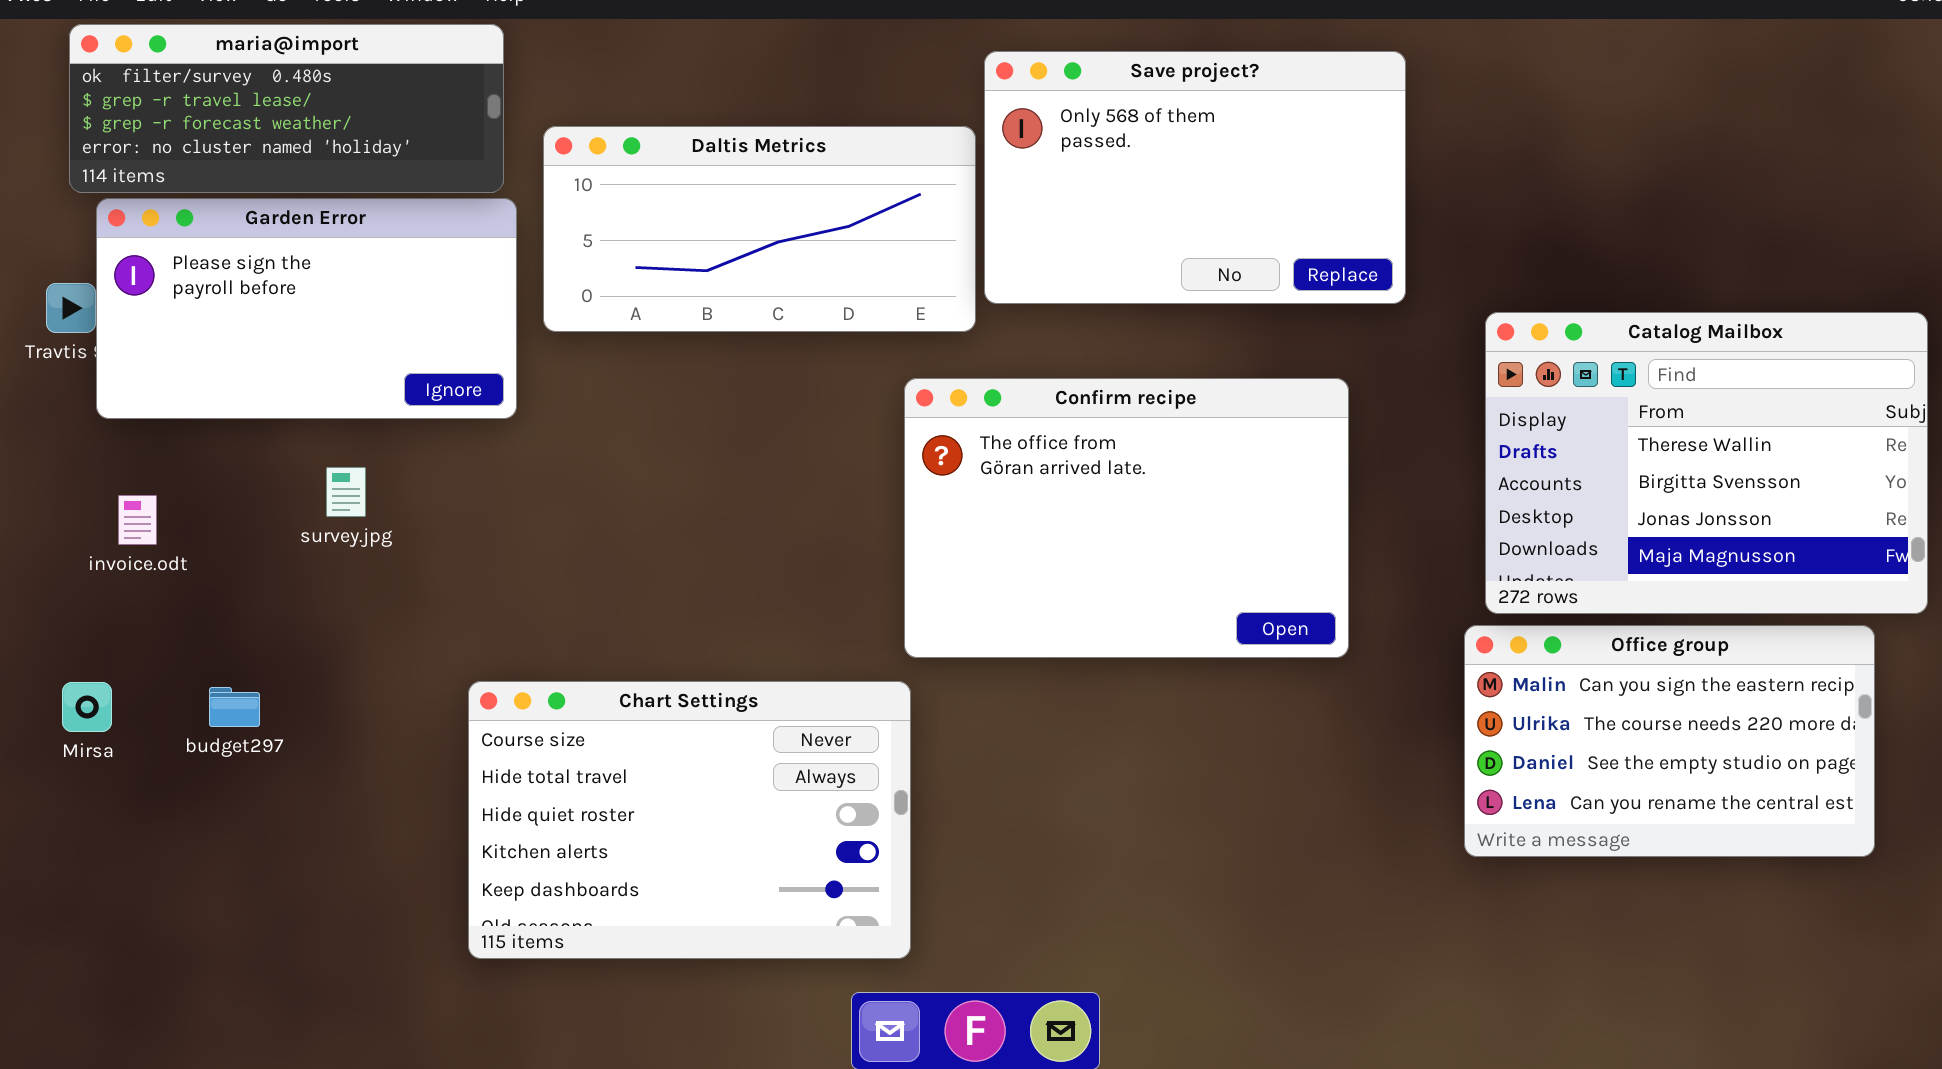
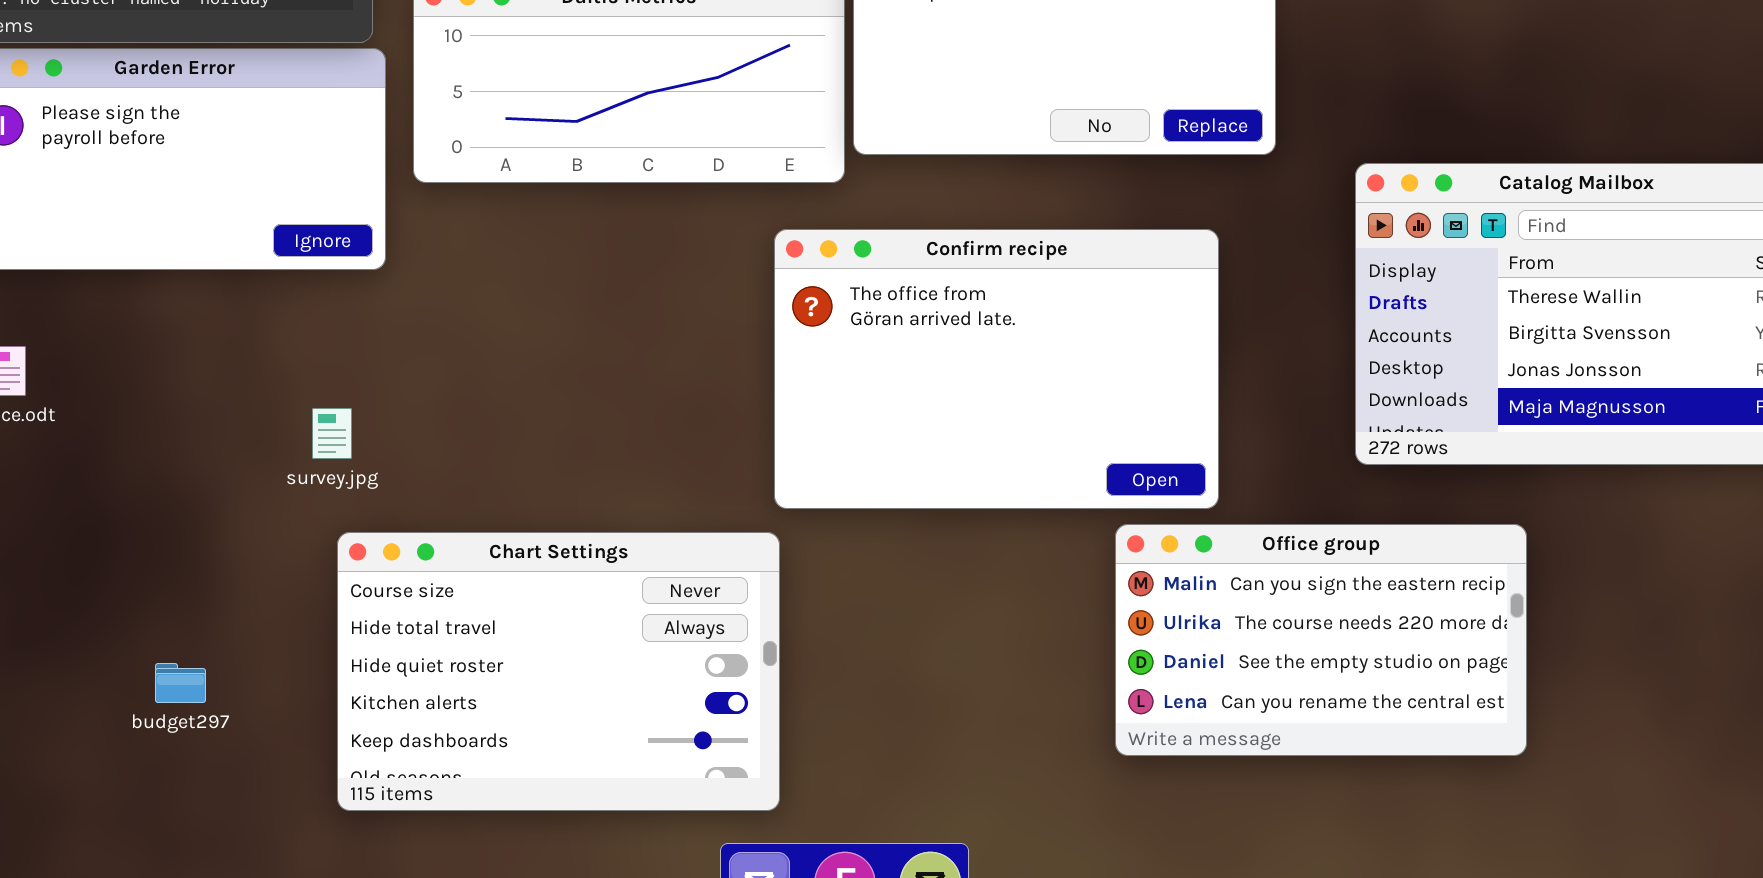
survey.jpg: [326,467,366,517] -> [312,408,352,459], moved
Office group: [1464,625,1875,857] -> [1115,524,1527,756], moved
budget297: [209,687,260,727] -> [155,663,206,703], moved

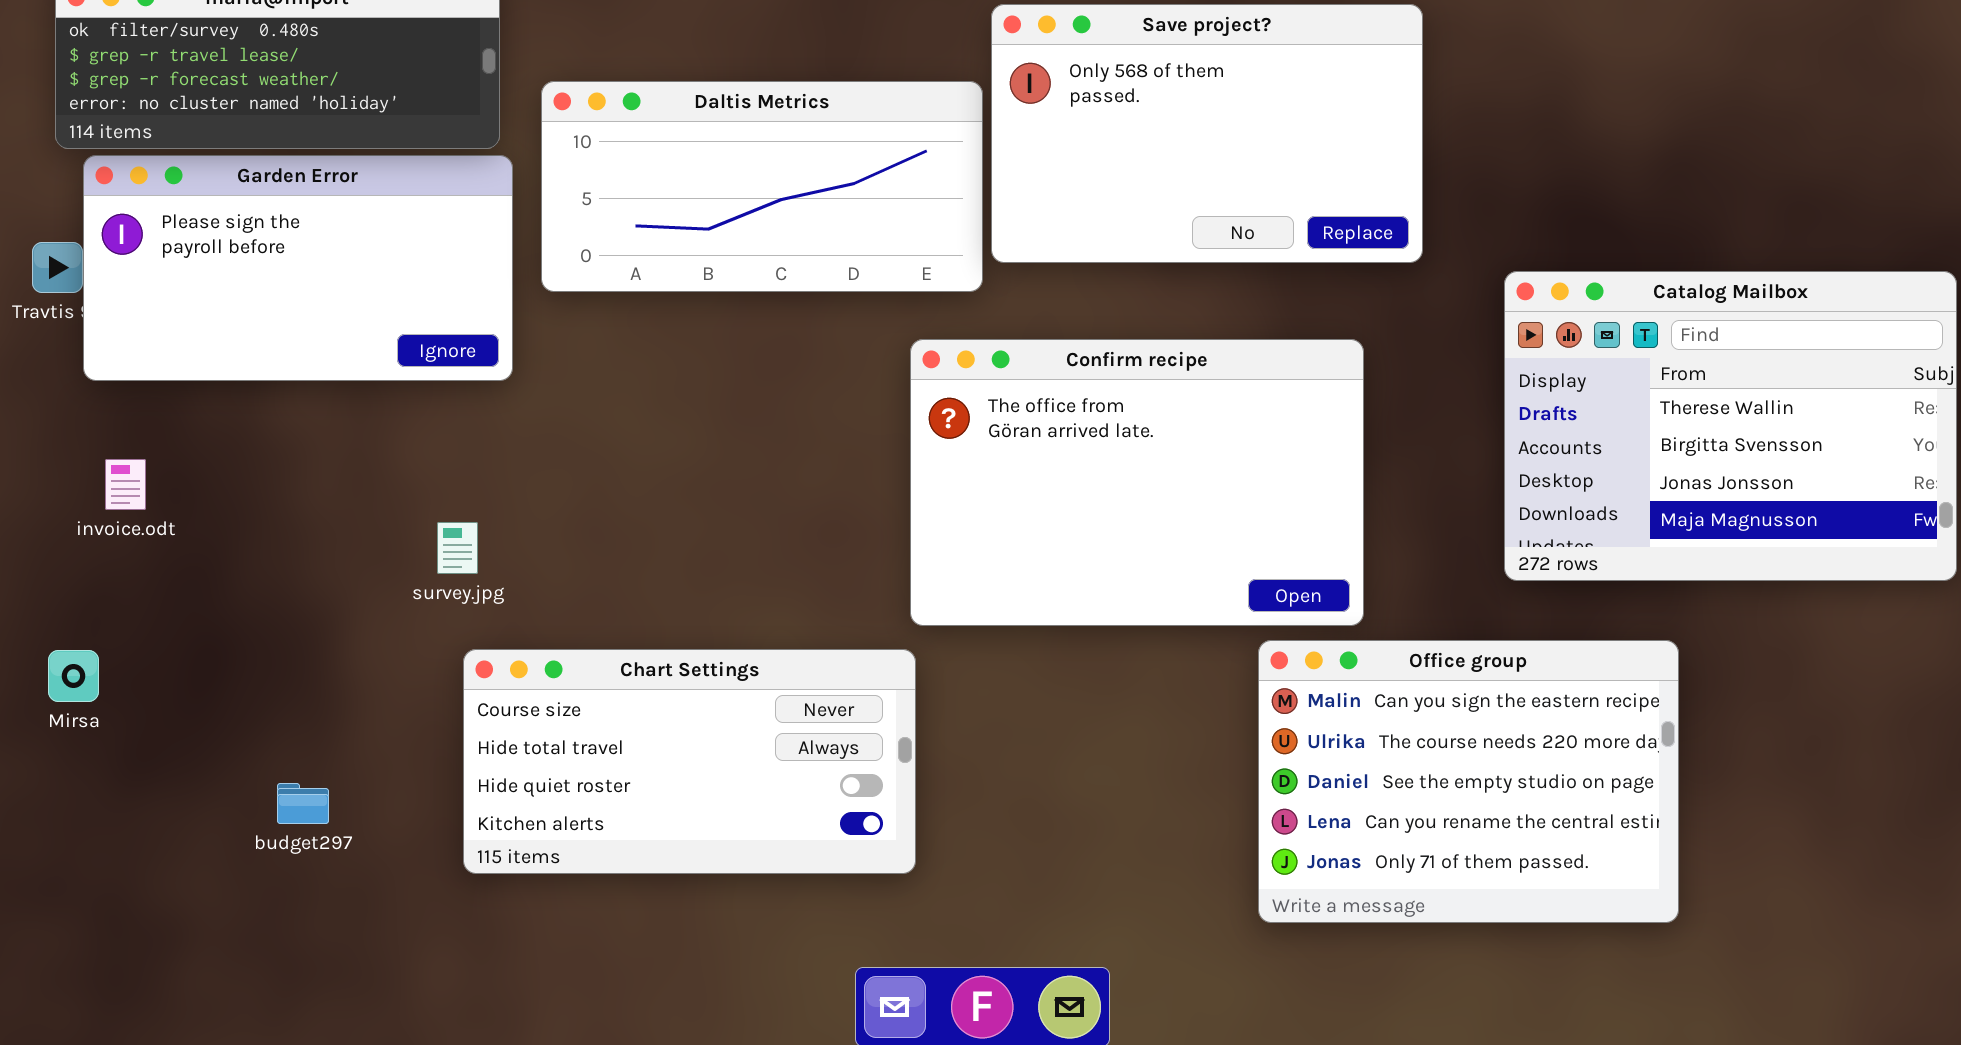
Office group: [1115,524,1527,756] -> [1258,640,1679,923], resized
Chart Settings: [337,532,780,811] -> [463,649,916,874], resized

